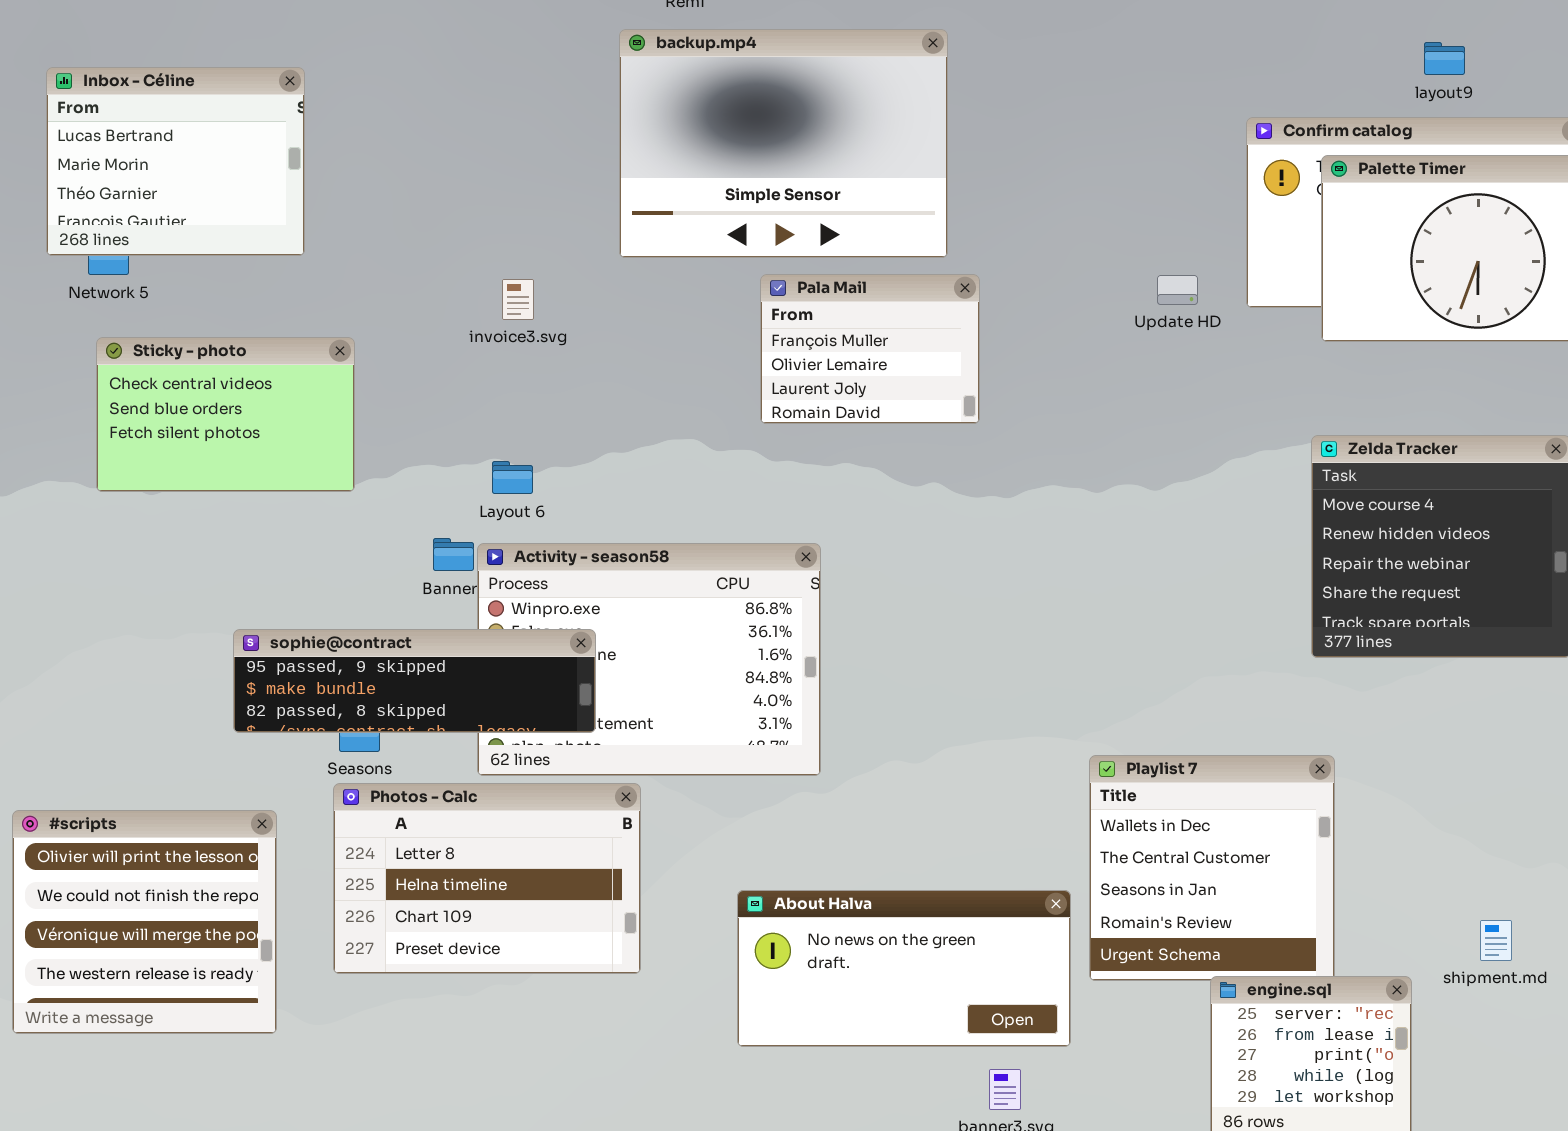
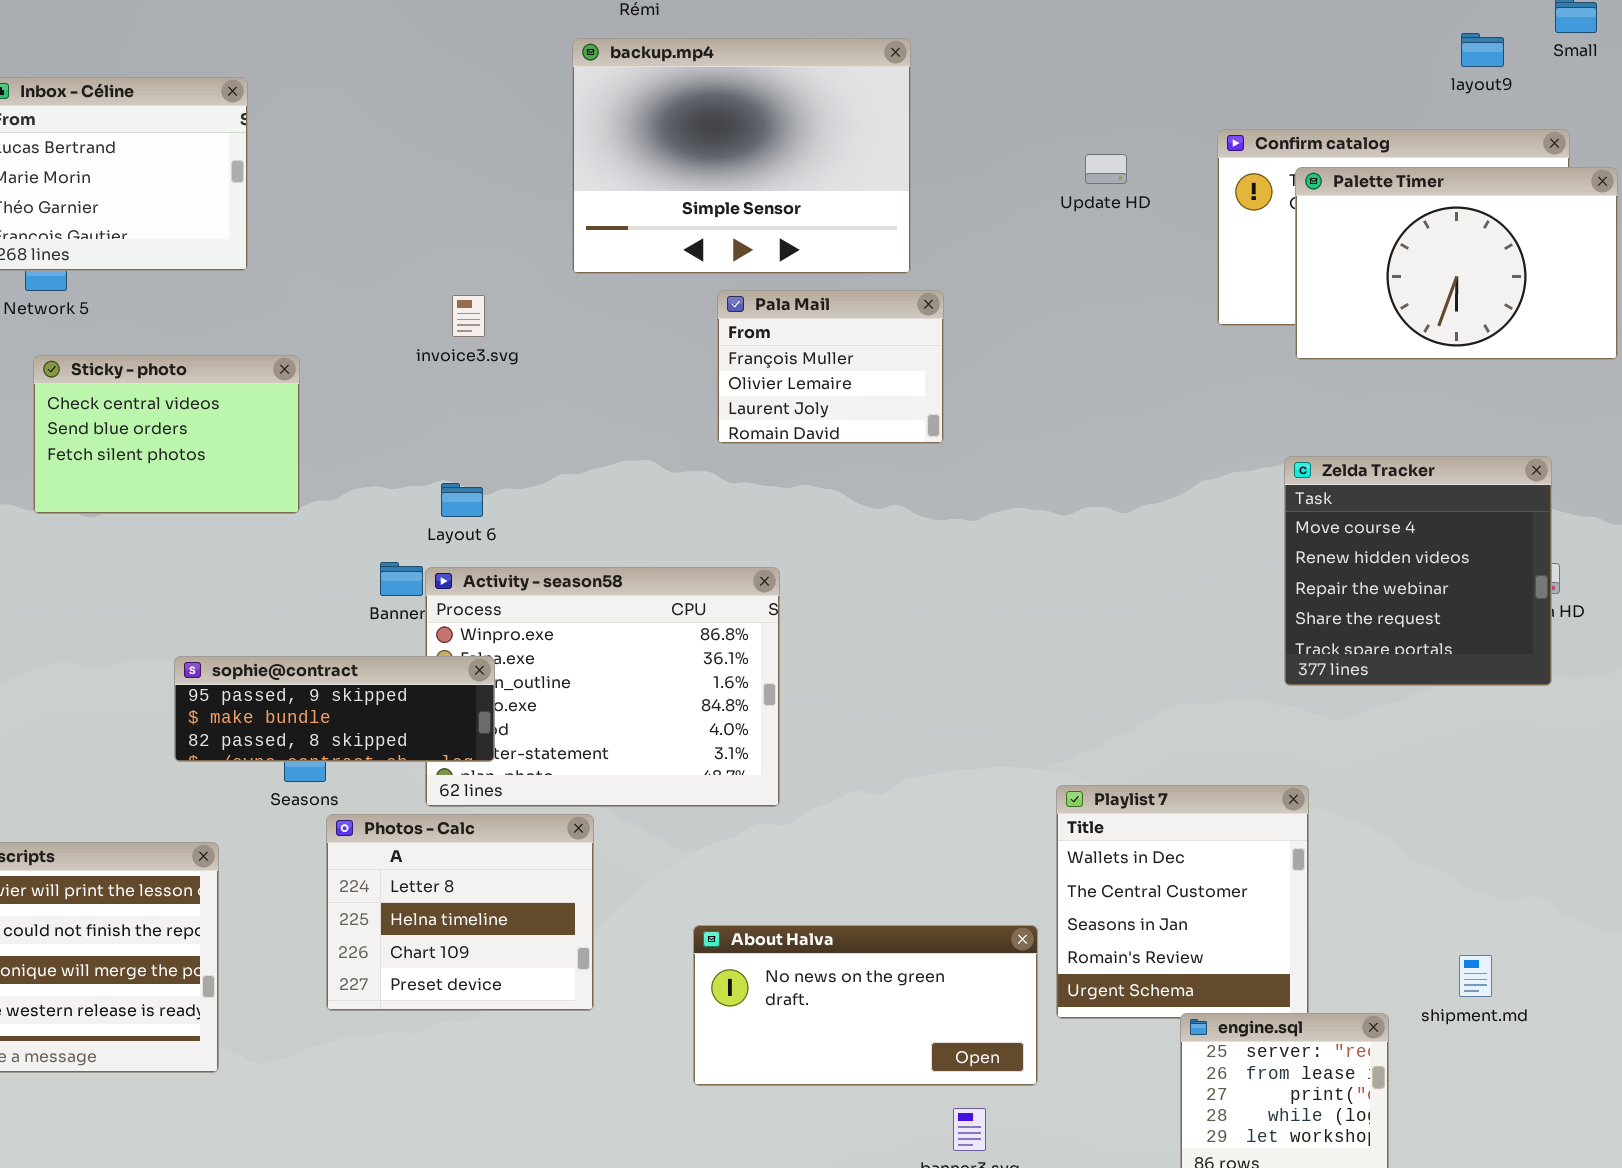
layout9: [1424,42,1465,75] -> [1461,33,1504,67], moved
Update HD: [1157,275,1198,305] -> [1085,154,1127,184], moved
sophie@contract: [233,629,596,733] -> [174,656,495,762], resized
Photos - Calc: [333,783,641,974] -> [326,814,594,1011], resized

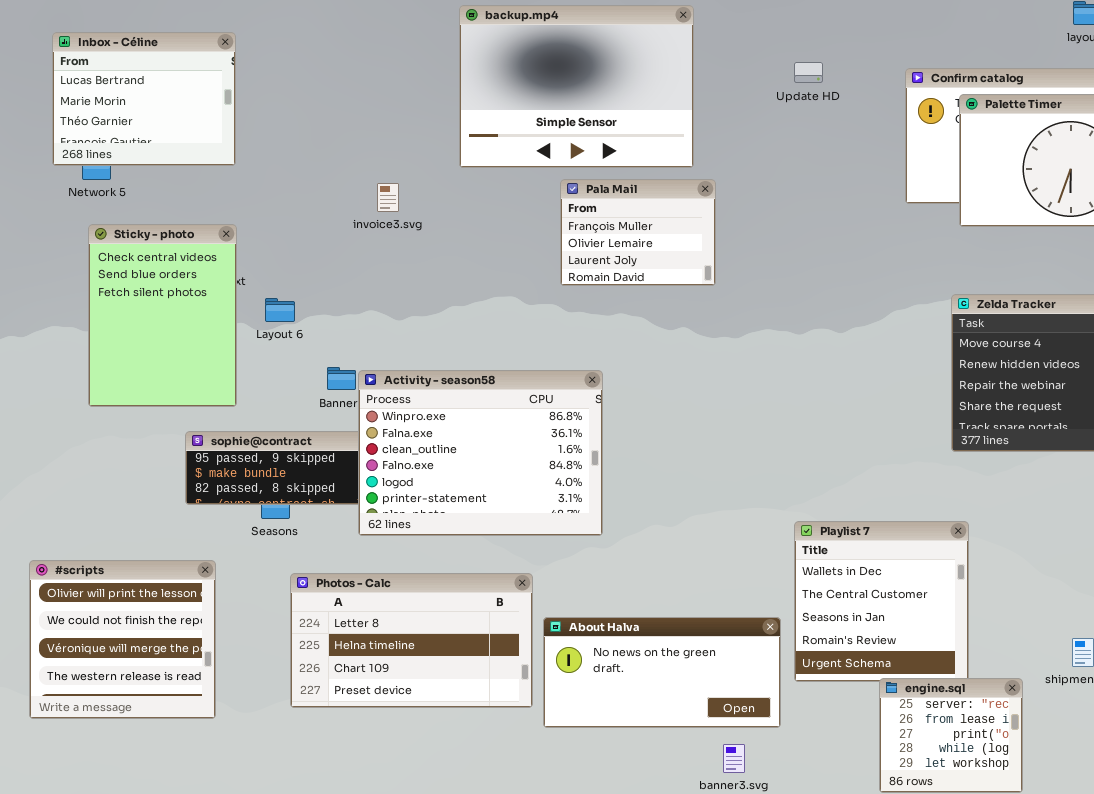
Update HD: [1085,154,1127,184] -> [794,62,823,83], moved
Sticky - photo: [33,355,300,514] -> [88,224,237,407], resized
Layout 6: [441,483,483,517] -> [265,298,295,322], moved
Activity - season58: [425,567,780,807] -> [358,370,603,536], raised
Photos - Calc: [326,814,594,1011] -> [290,573,533,708], moved, resized

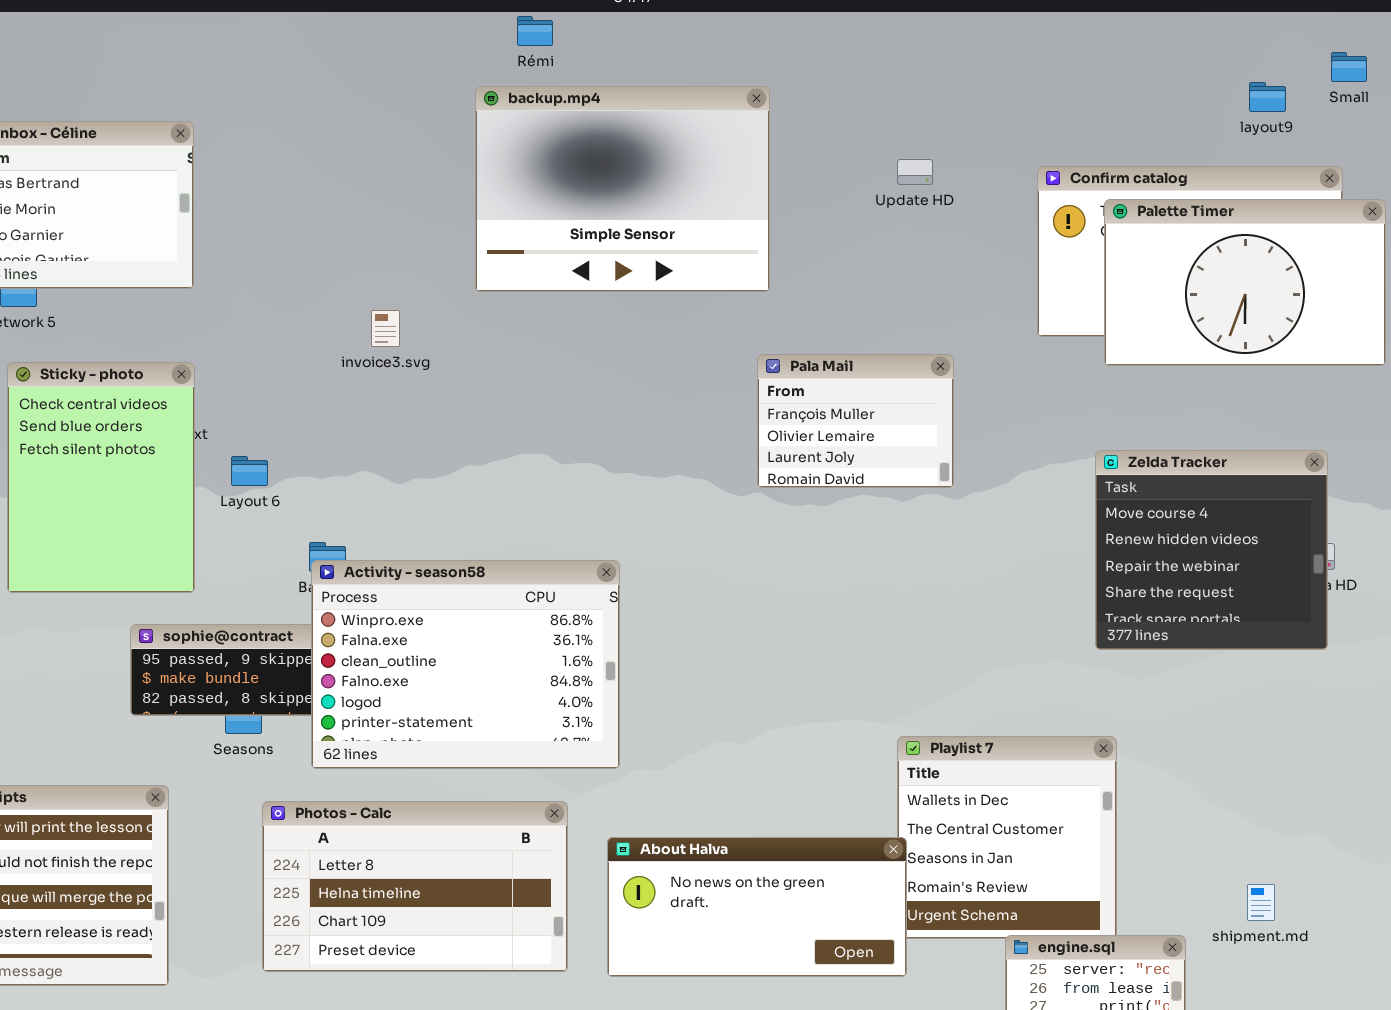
Pala Mail: [560,179,716,286] -> [757,354,954,488], moved
Activity - season58: [358,370,603,536] -> [311,560,620,769], moved
About Halva: [543,617,781,728] -> [607,837,907,977], moved

